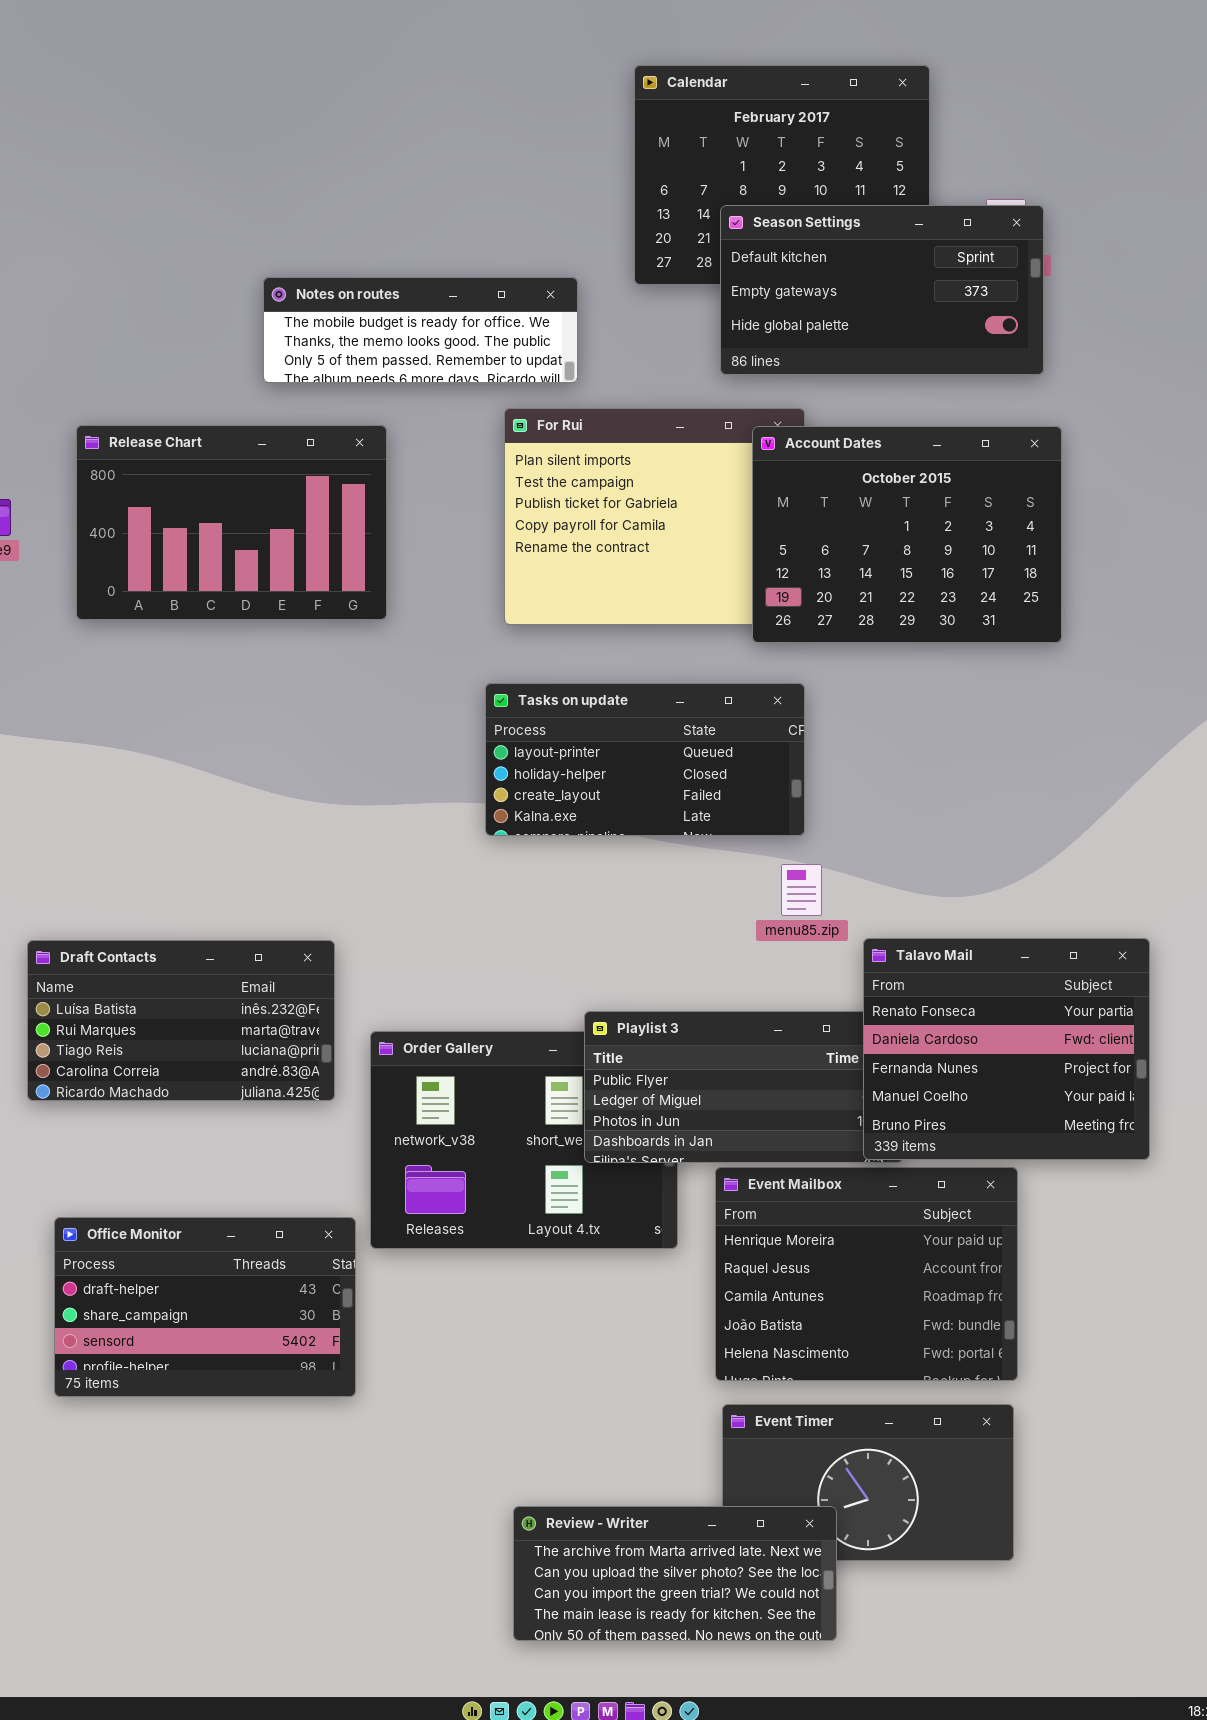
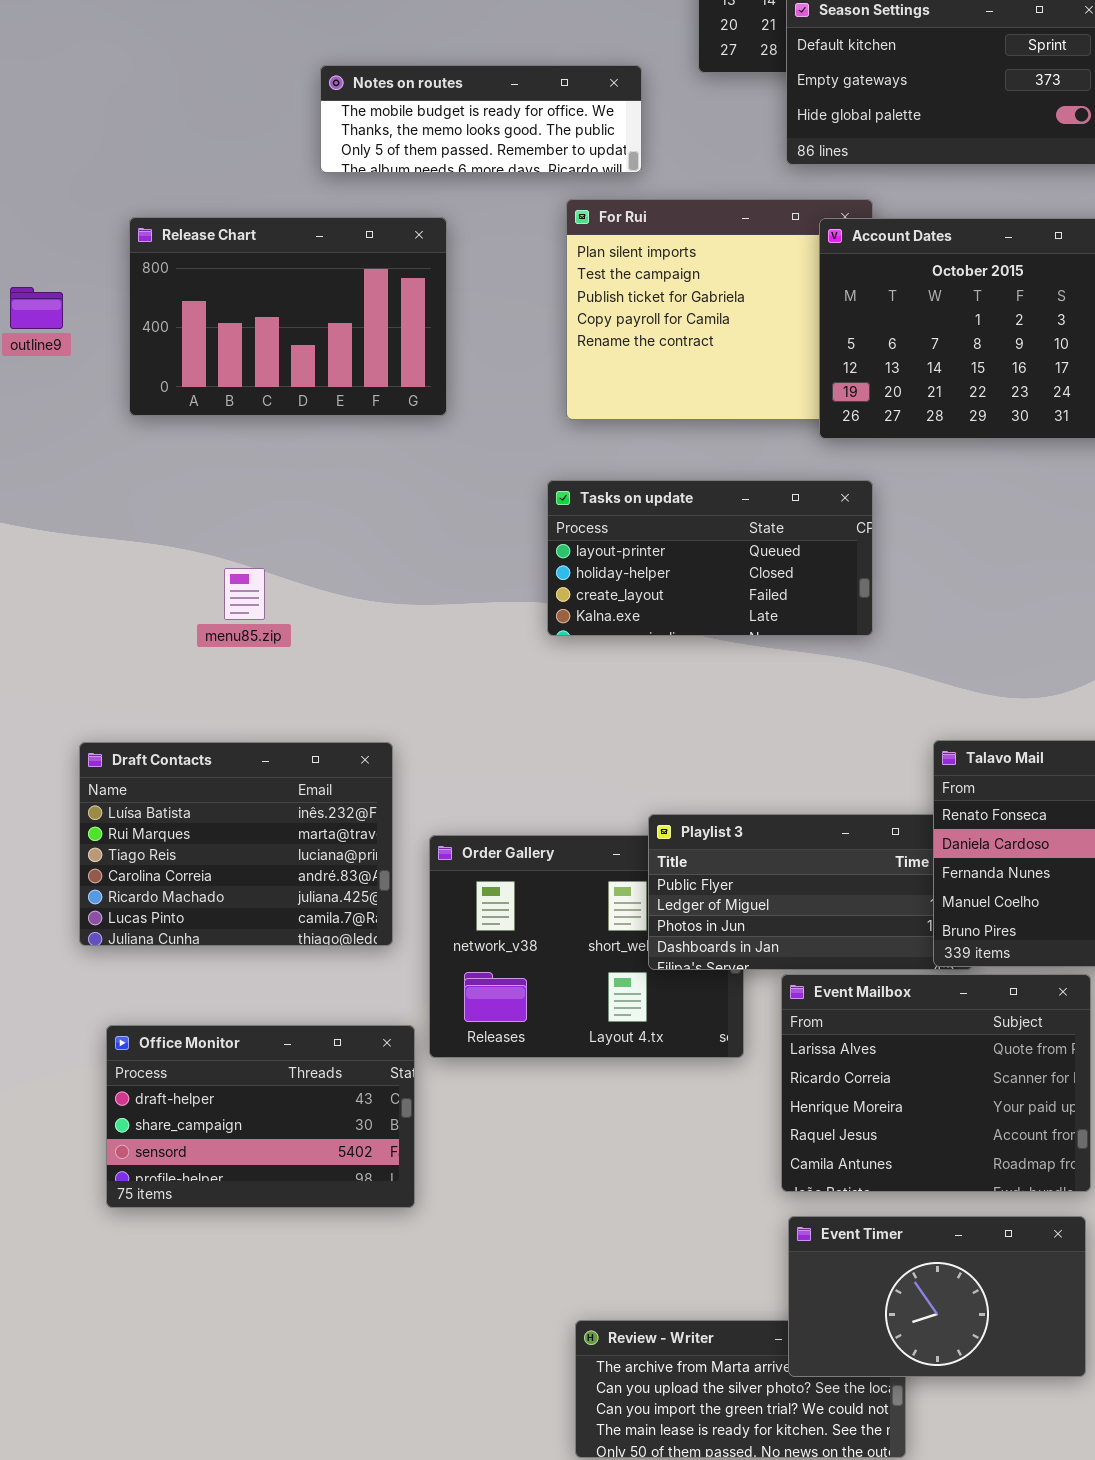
menu85.zip: [781,864,822,916] -> [224,568,265,620], moved
Draft Contacts: [27,940,335,1101] -> [79,742,393,946], resized
Event Mailbox: [715,1167,1018,1381] -> [781,974,1091,1192], scrolled up 2 rows
Event Timer: [722,1404,1014,1561] -> [788,1216,1086,1377], raised

